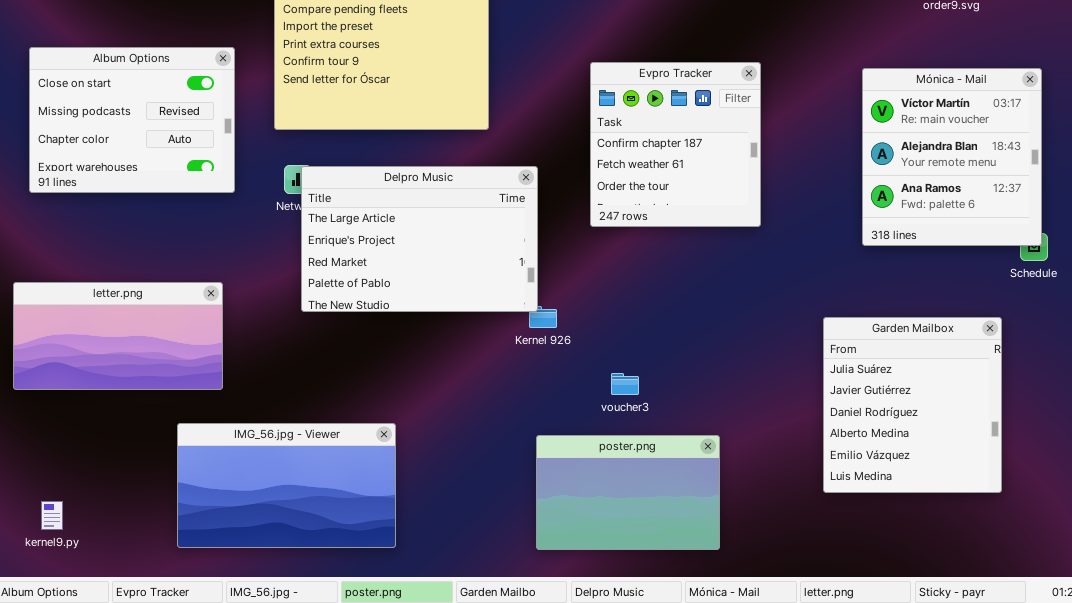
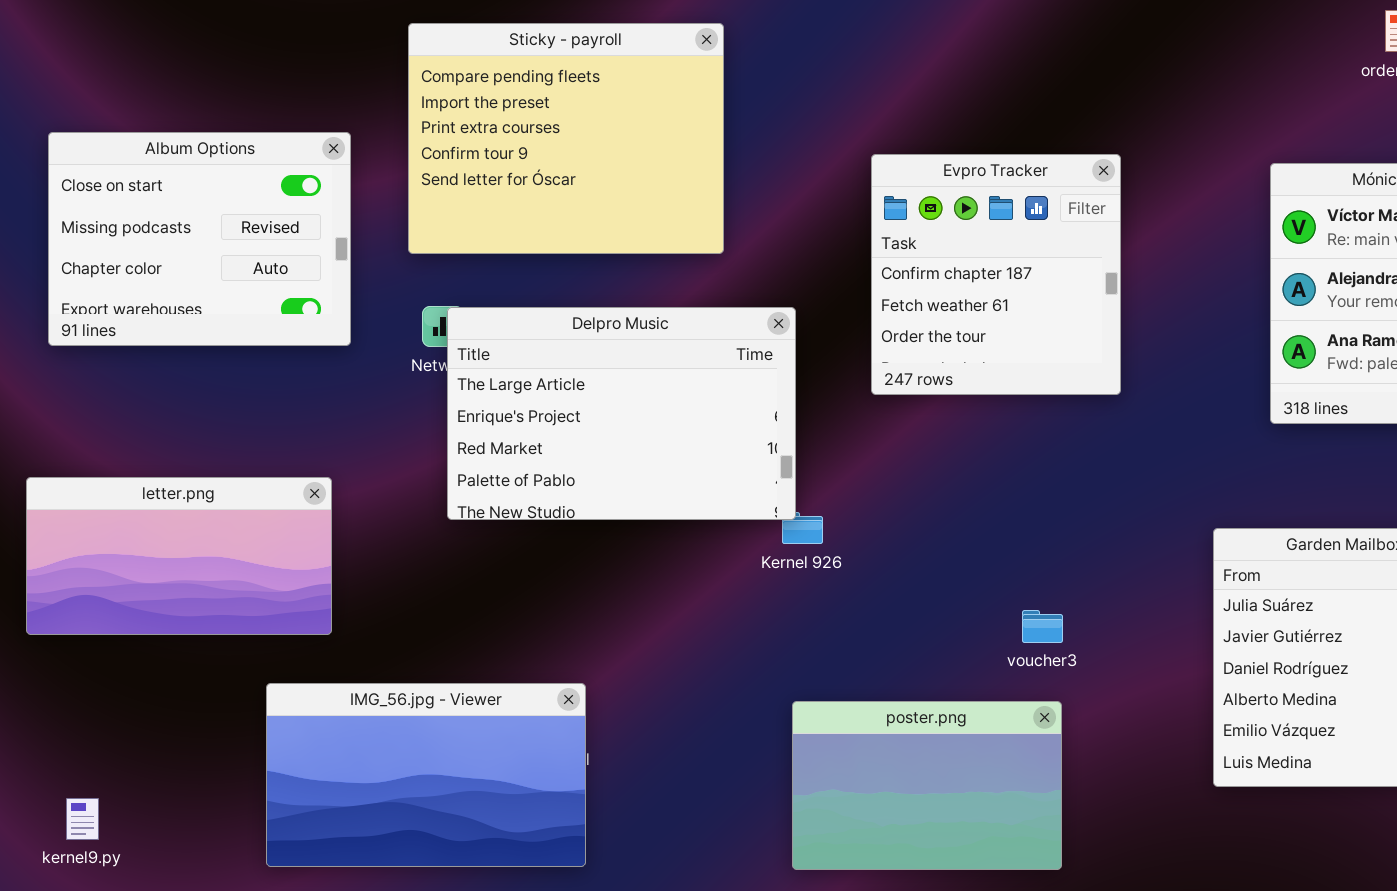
voucher3: [611,373,639,395] -> [1022,610,1063,643], moved

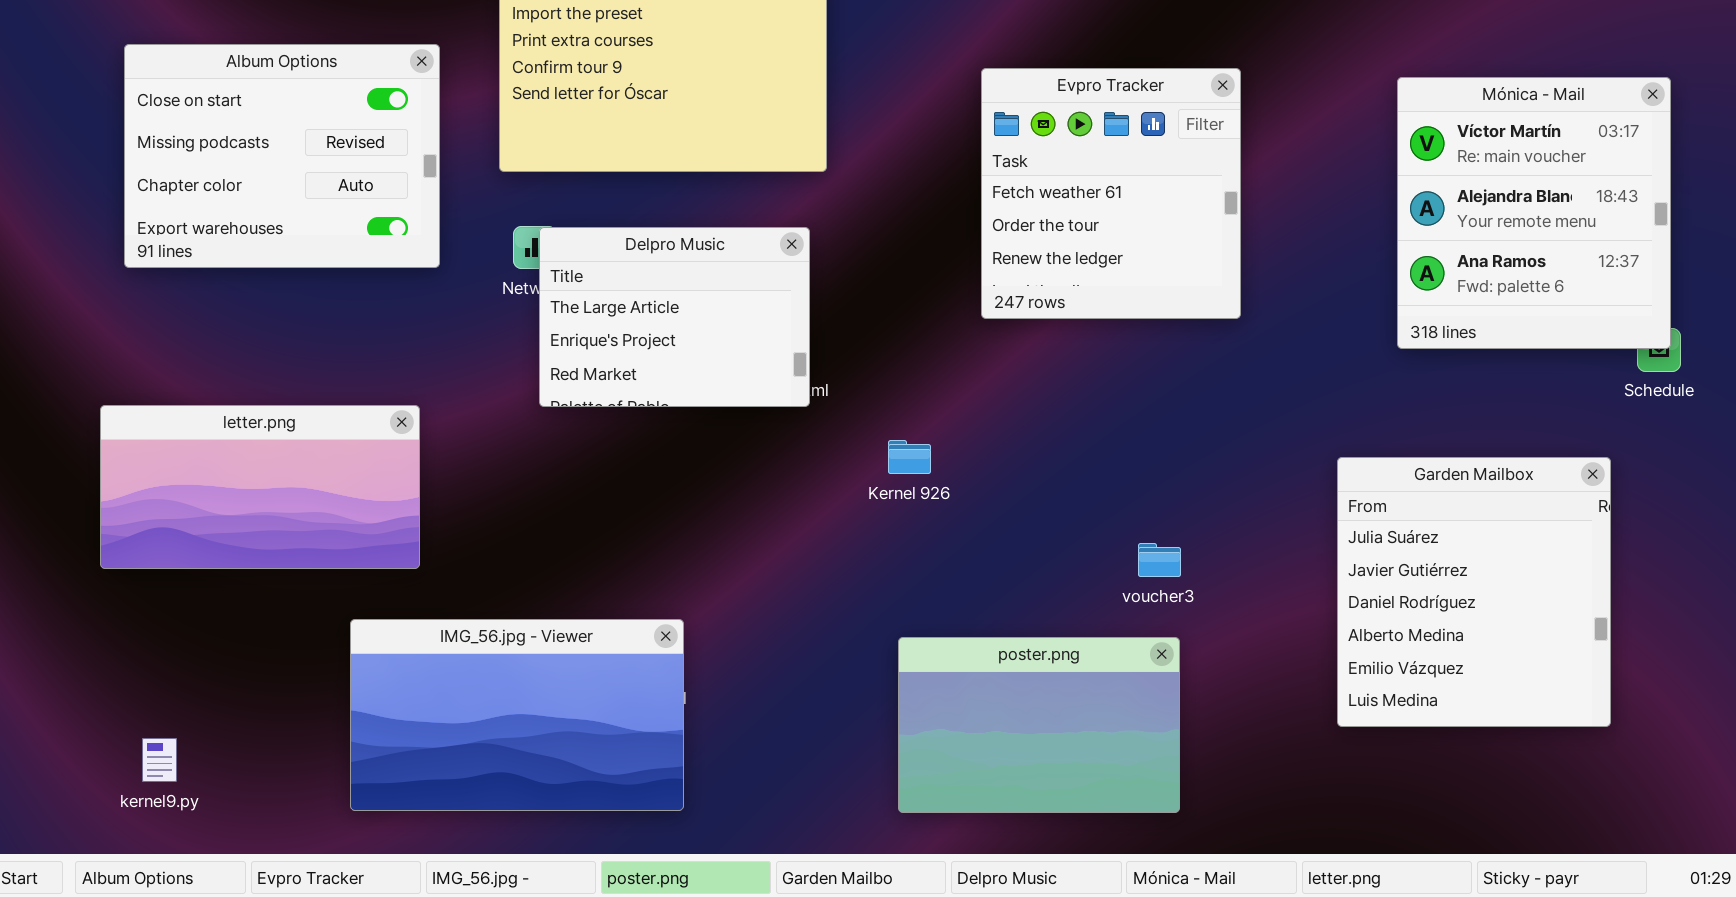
Evpro Tracker: [871,154,1121,395] -> [981,68,1241,319], scrolled down 1 row
Delpro Music: [447,307,796,520] -> [539,227,810,407], resized

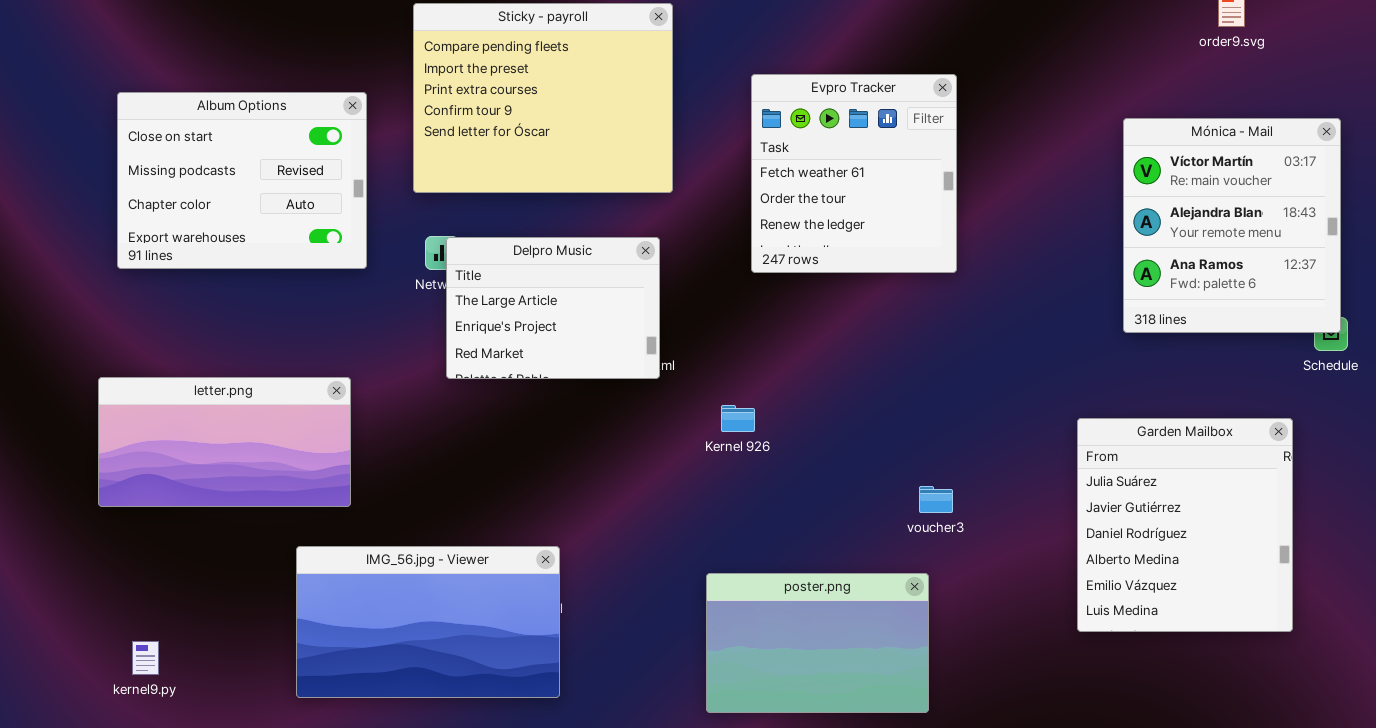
Evpro Tracker: [981,68,1241,319] -> [751,74,957,273], moved
poster.png: [898,637,1180,813] -> [706,573,929,713], moved

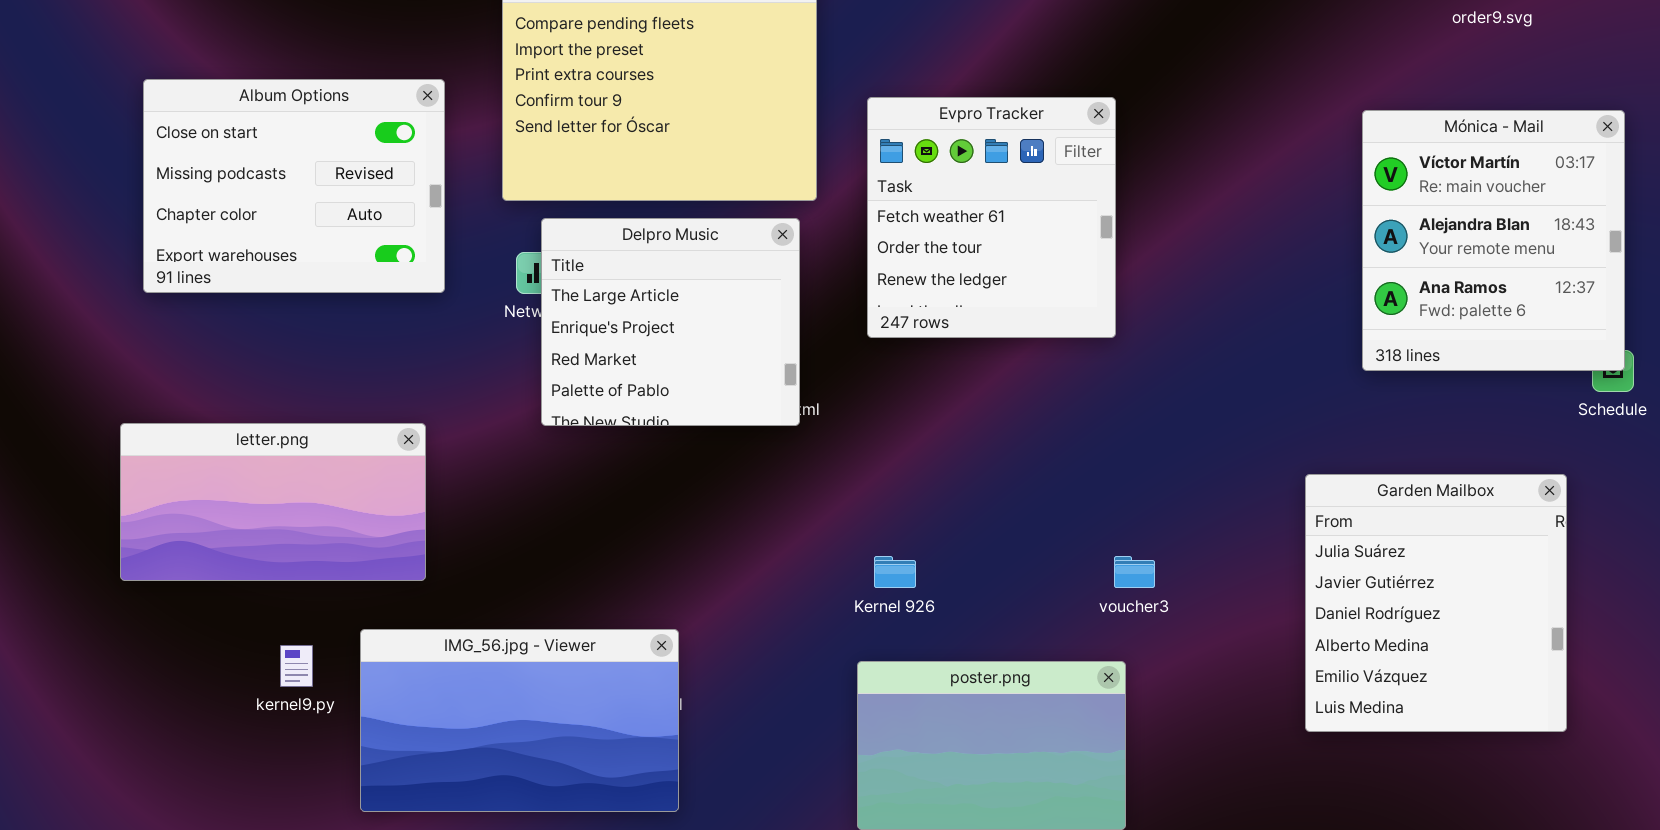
Evpro Tracker: [751,74,957,273] -> [867,97,1116,338], moved
Delpro Music: [446,237,660,379] -> [541,218,800,426], resized
Kernel 926: [721,405,755,432] -> [874,556,916,588], moved
kernel9.py: [132,641,159,675] -> [280,645,313,687], moved

